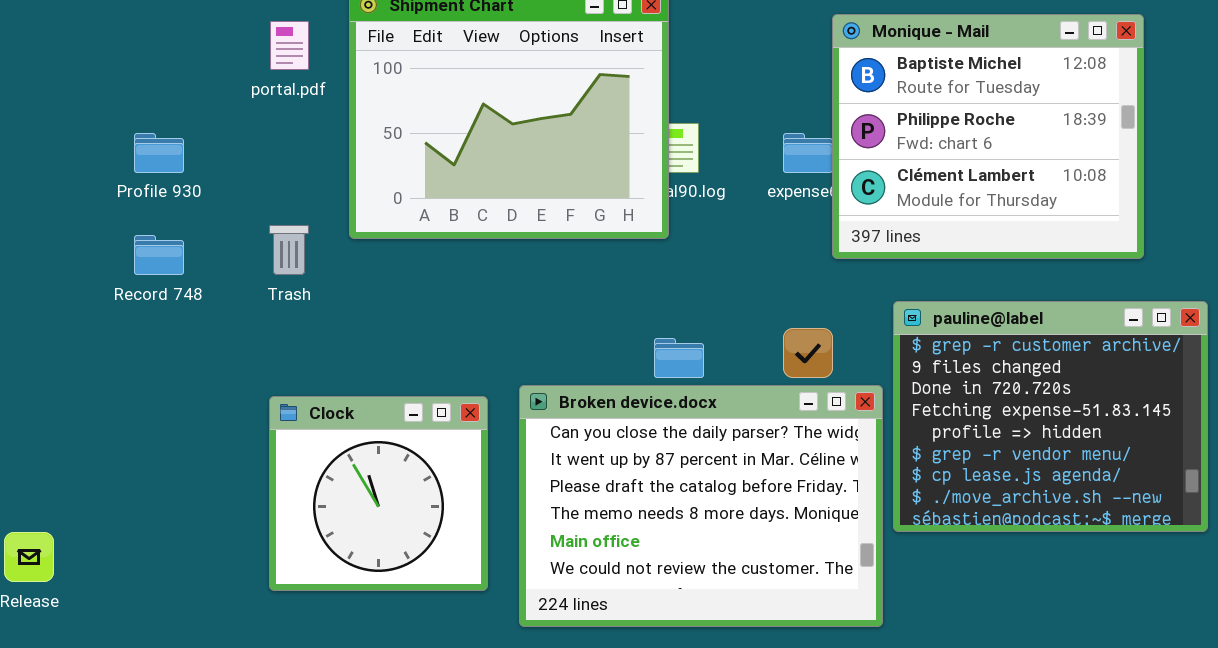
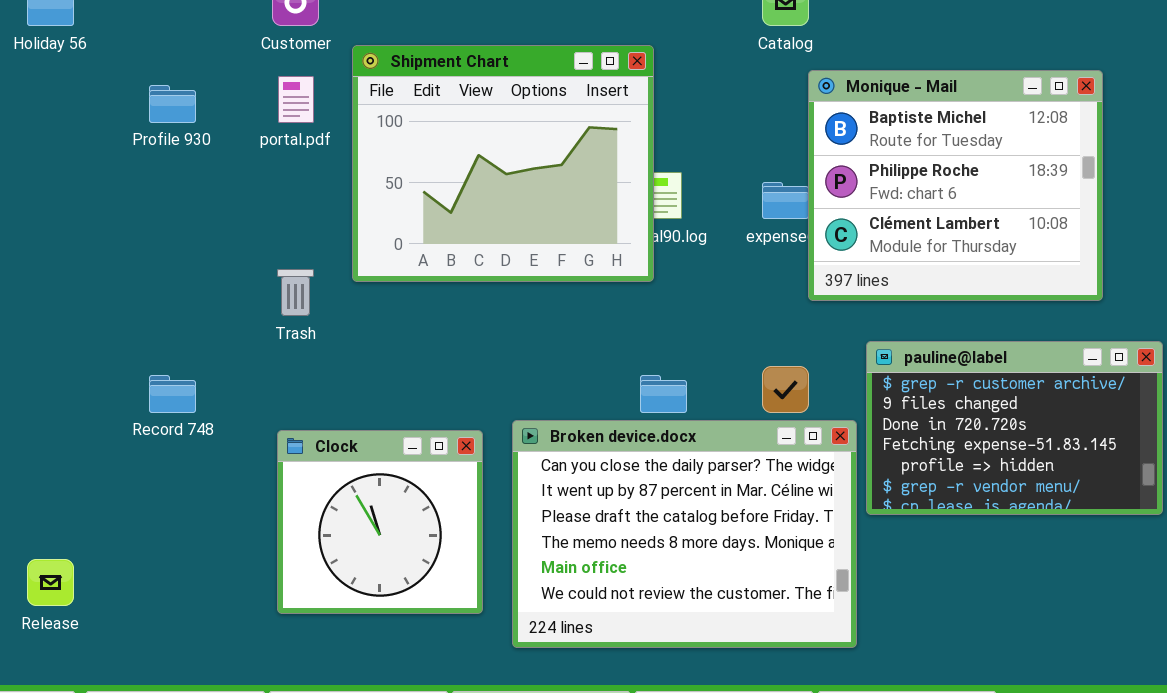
Profile 930: [134,133,184,173] -> [149,85,196,123], moved
Record 748: [134,235,184,275] -> [149,375,196,413], moved
pauline@label: [893,301,1208,532] -> [866,341,1163,515], resized

